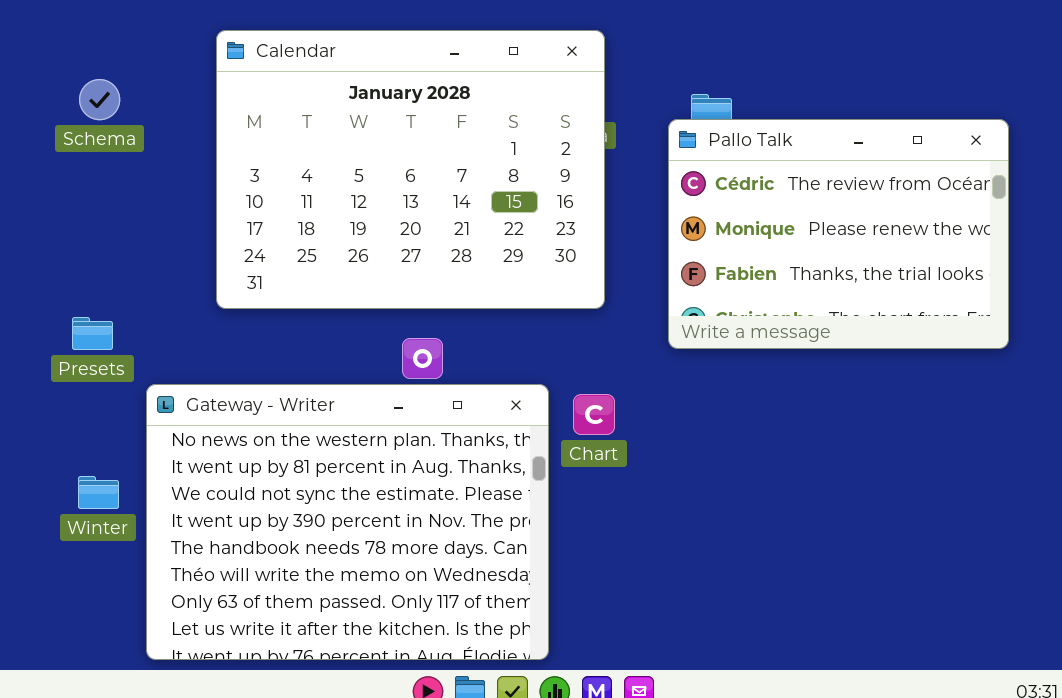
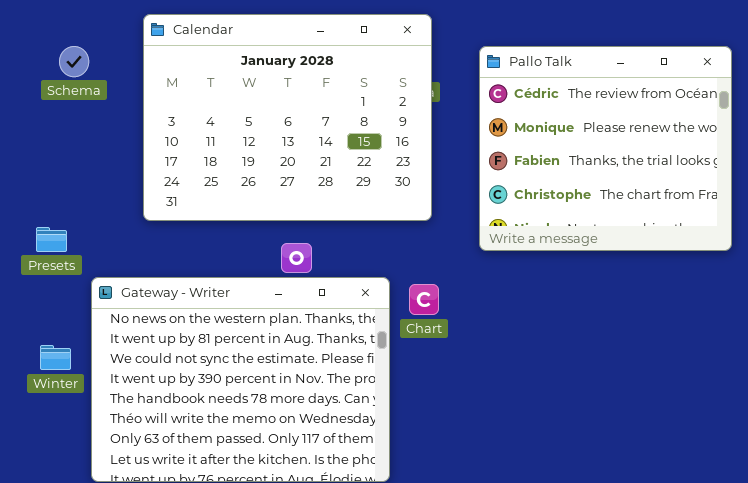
Schema: [79,79,120,120] -> [59,46,89,77], moved
Pallo Talk: [668,119,1009,349] -> [479,46,732,251], resized

